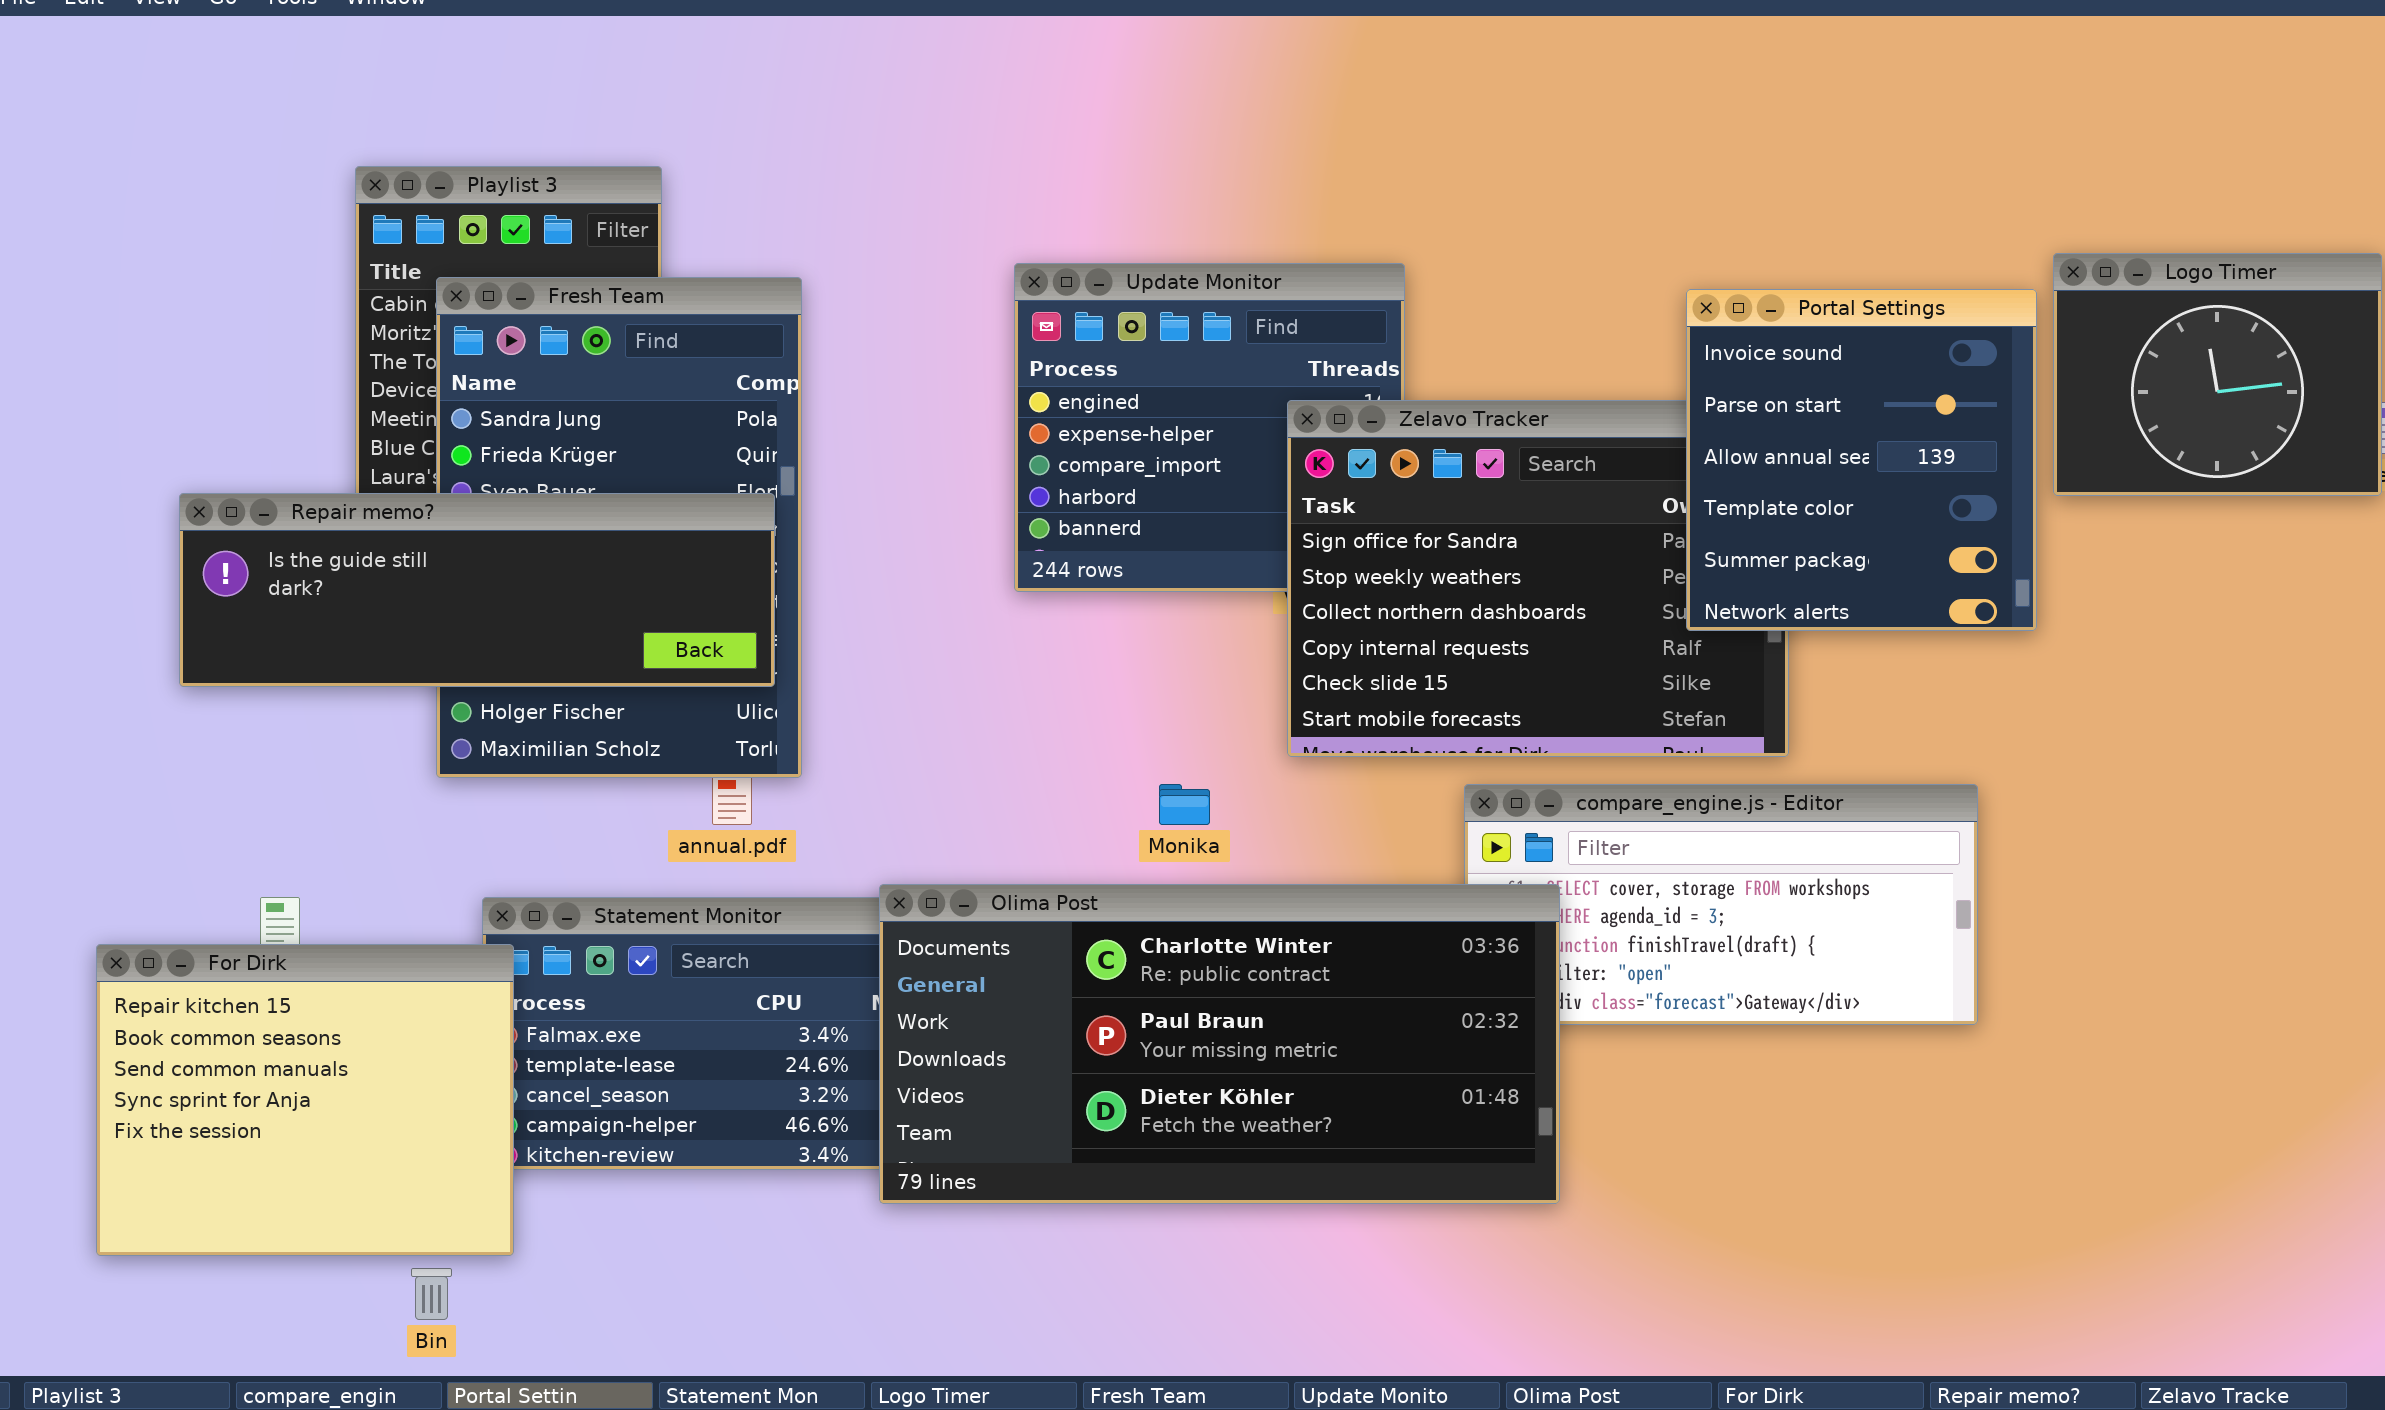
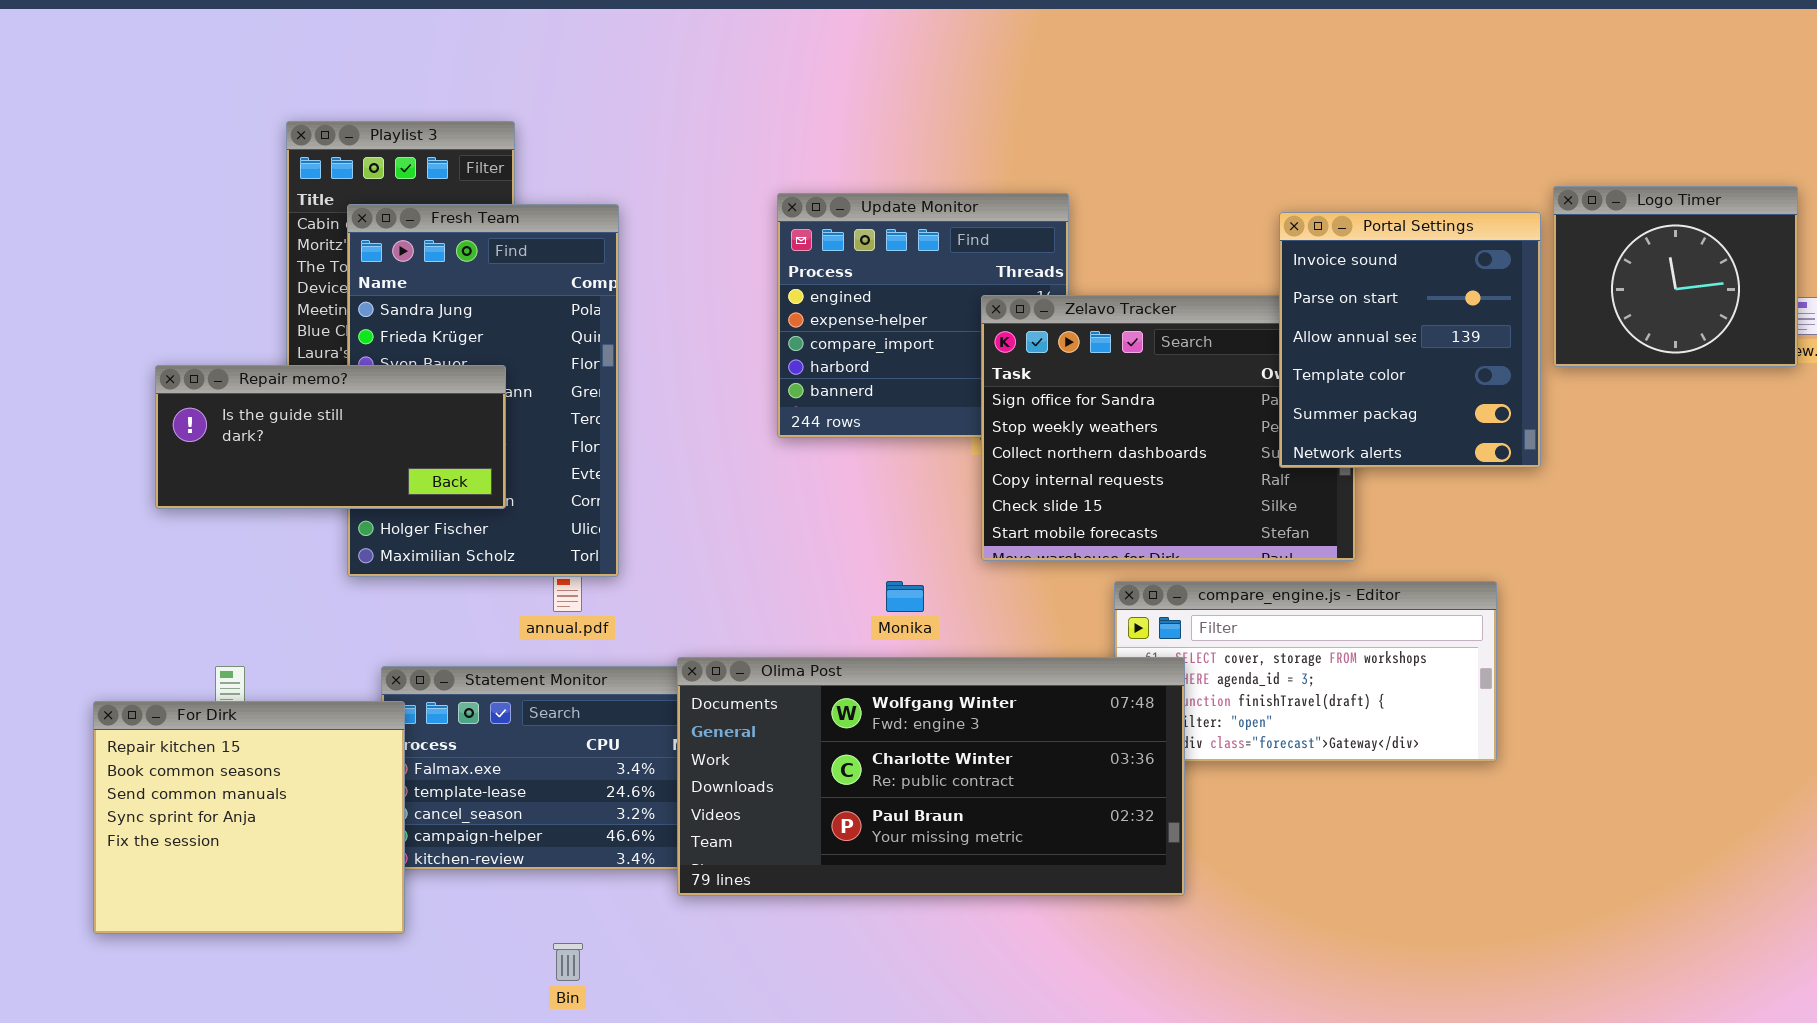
Repair memo?: [179,493,775,687] -> [155,365,506,509], resized
Olima Post: [879,884,1560,1204] -> [677,657,1185,896], scrolled up 1 row
Bin: [411,1268,452,1320] -> [553,943,583,981], moved

